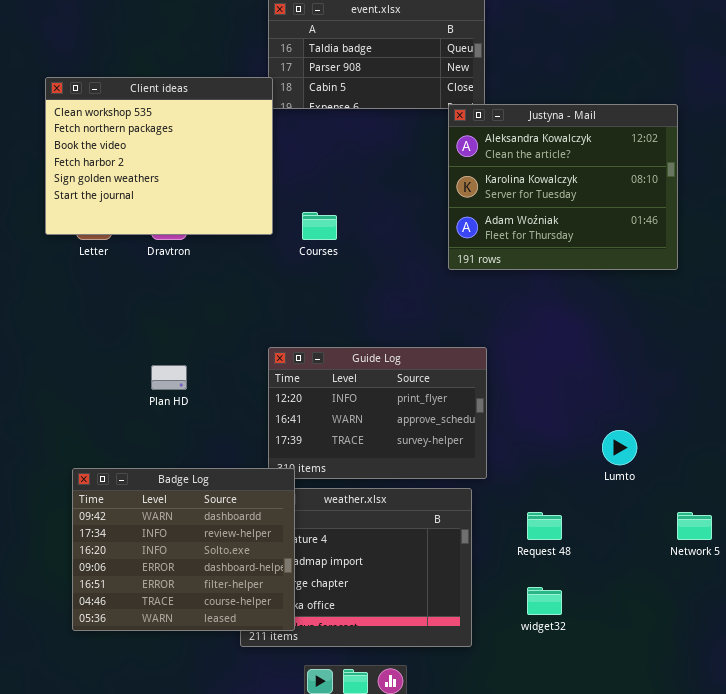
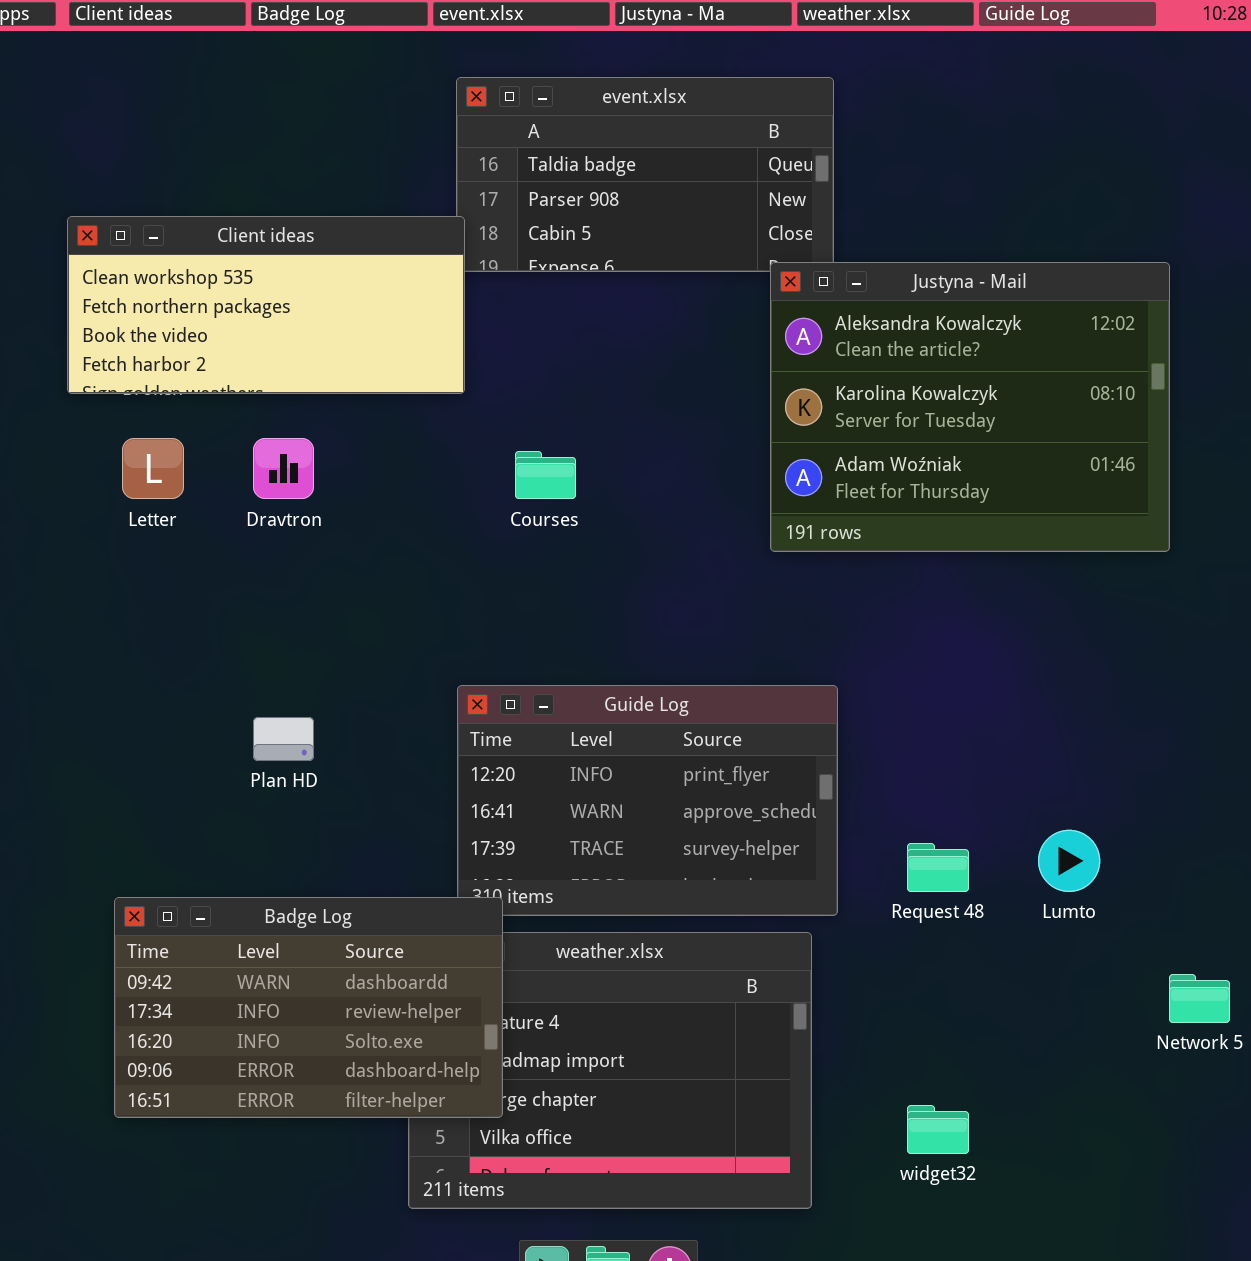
Client ideas: [45,77,273,235] -> [67,216,465,394], resized
Badge Log: [72,468,295,631] -> [114,897,503,1118], resized
Request 48: [527,512,562,540] -> [907,843,969,892], moved

